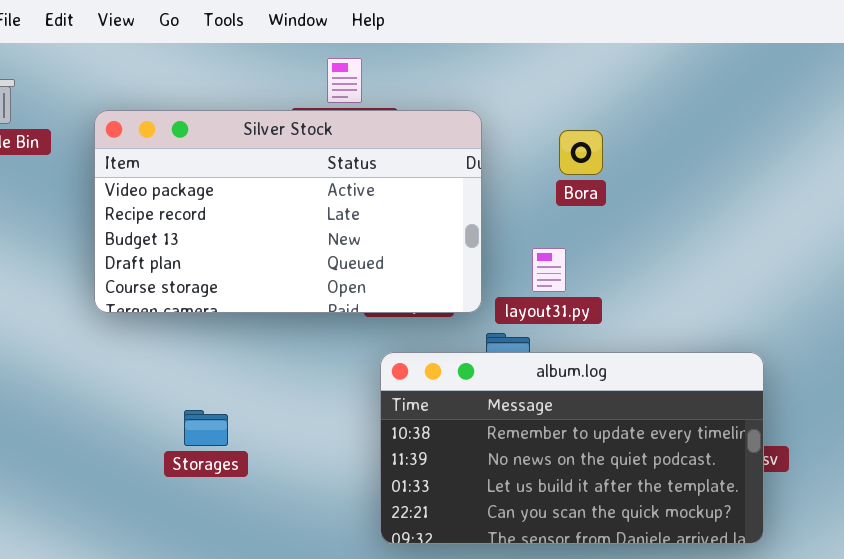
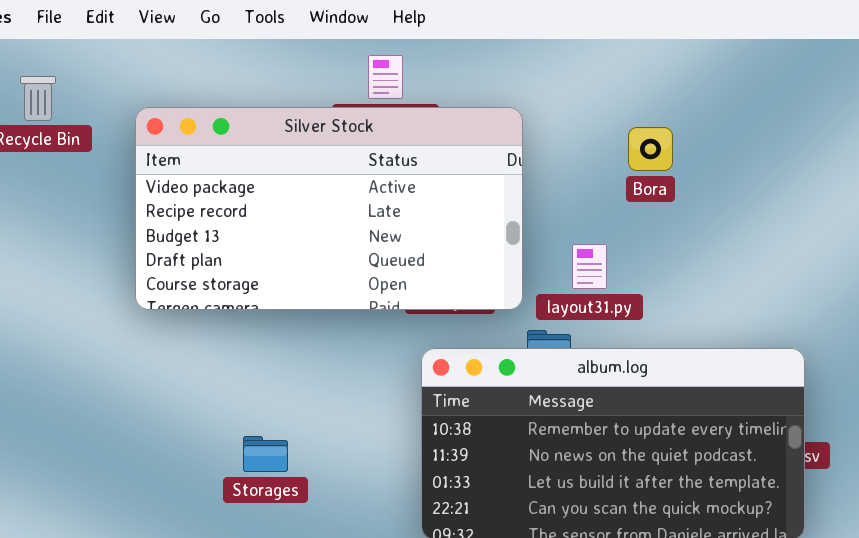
Bora: [559,130,603,175] -> [628,127,673,171], moved
Storages: [184,410,228,446] -> [243,436,288,472], moved

